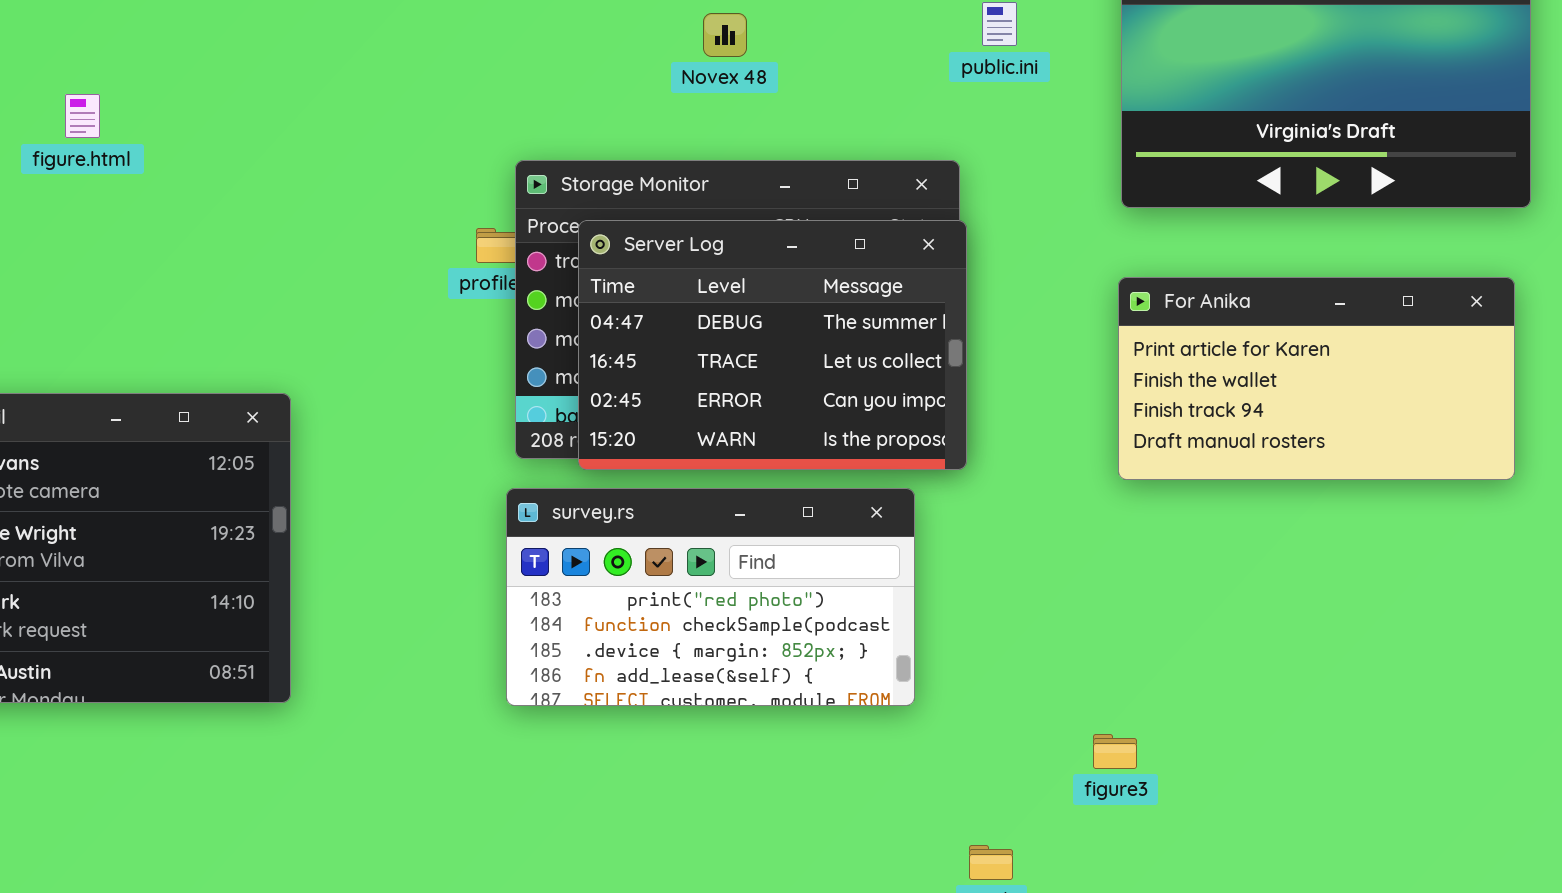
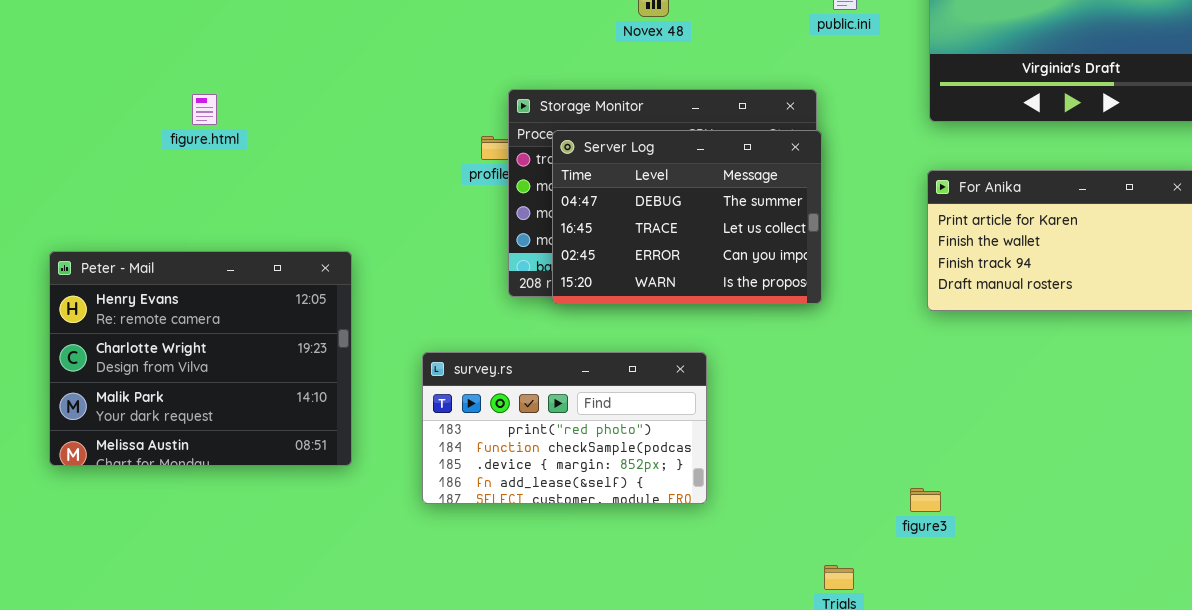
figure.html: [65,94,100,138] -> [192,94,217,125], moved
survey.rs: [506,488,915,706] -> [422,352,707,504], moved

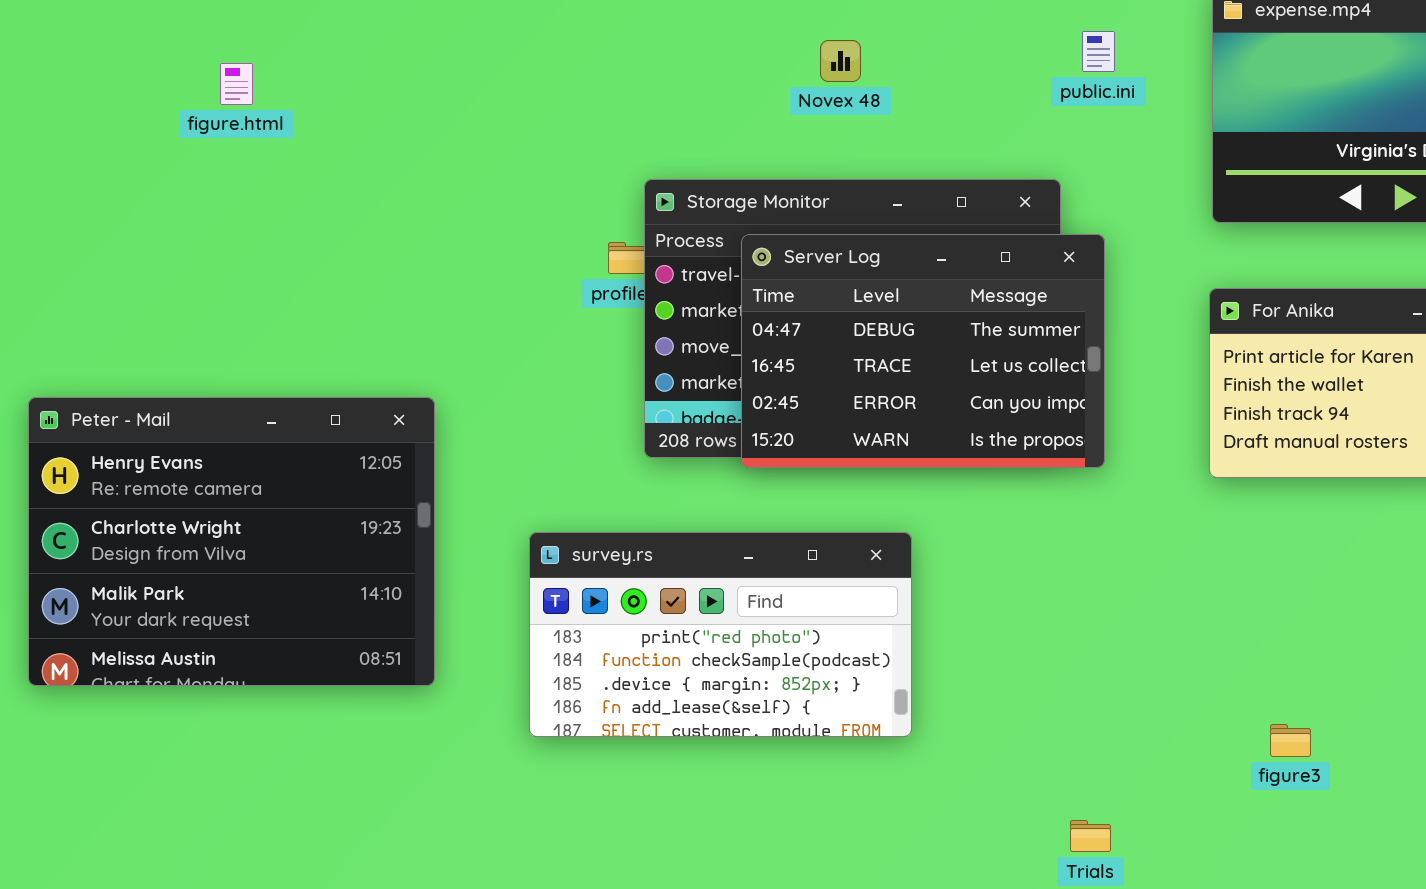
figure.html: [192,94,217,125] -> [220,63,253,105], moved
Server Log: [552,130,822,304] -> [741,234,1105,468], moved
figure3: [910,488,941,512] -> [1270,724,1311,757], moved

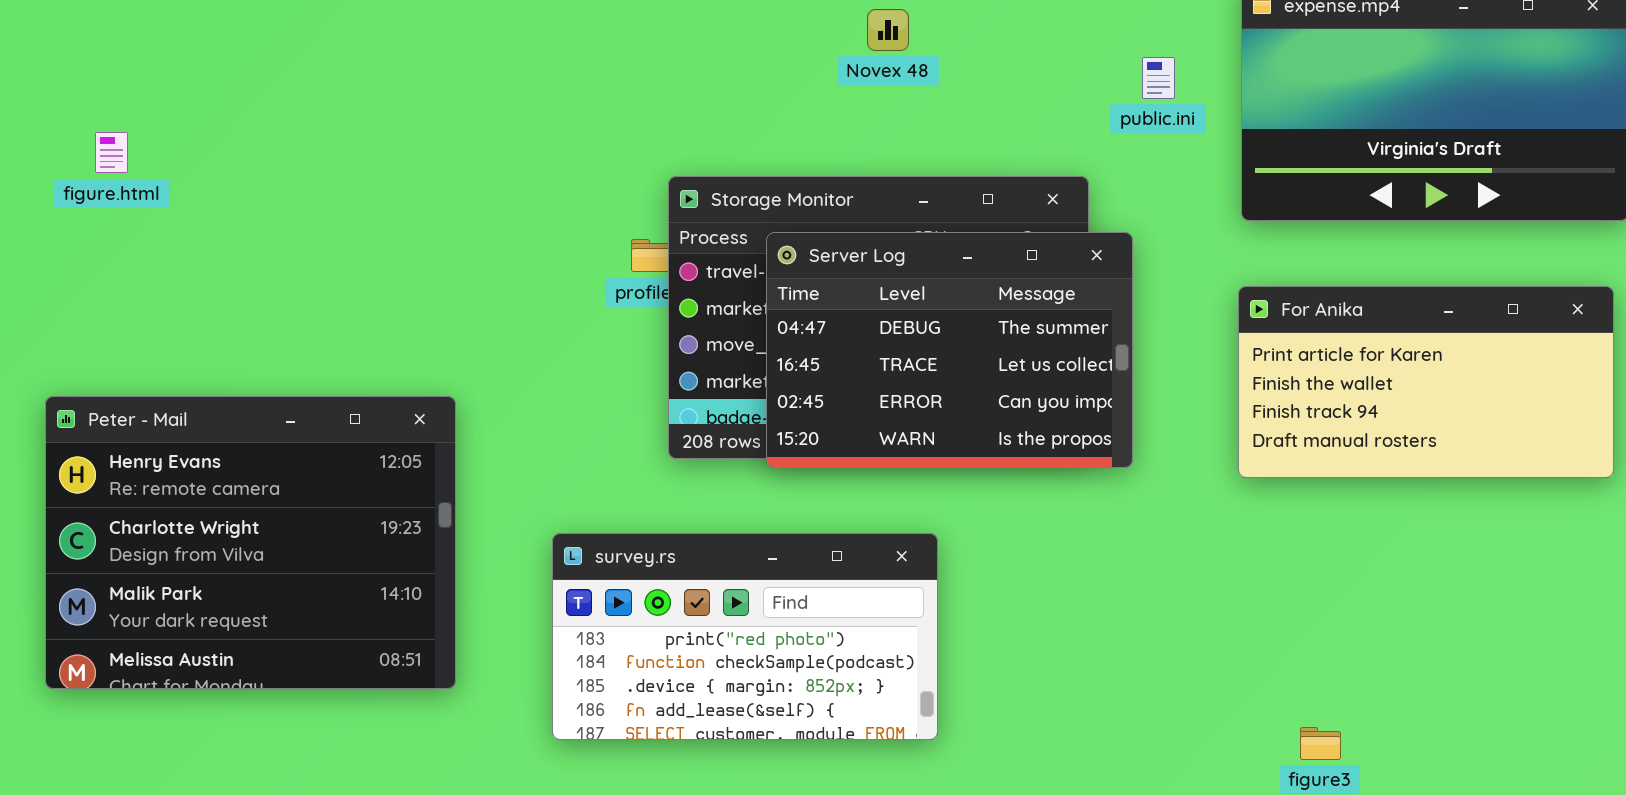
public.ini: [1082,31,1115,72] -> [1142,57,1175,99], moved
Novex 48: [820,40,861,82] -> [867,9,909,51], moved
figure.html: [220,63,253,105] -> [95,132,128,173], moved

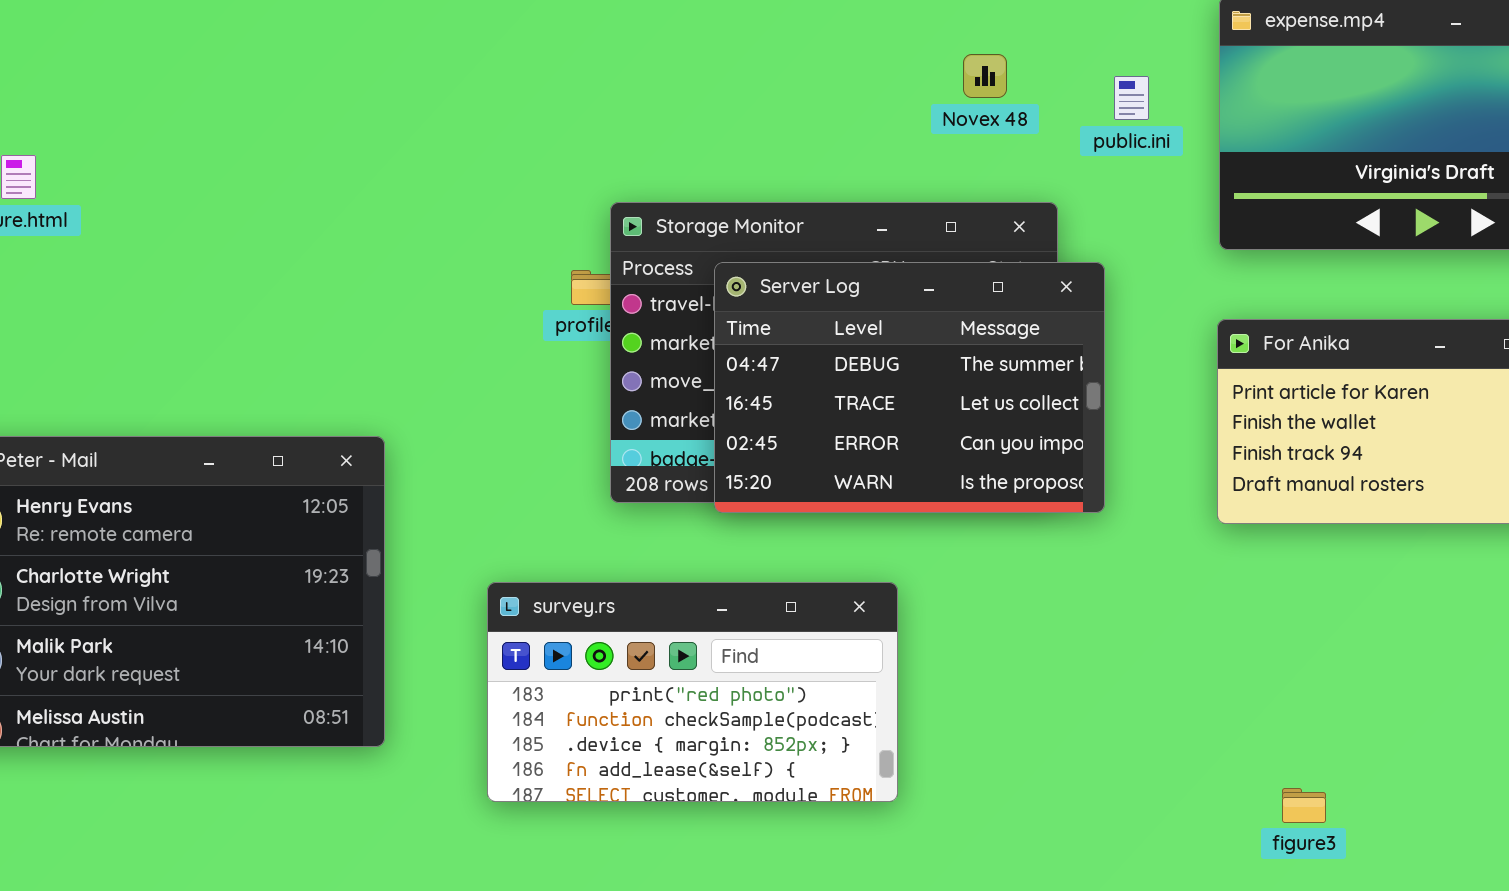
Novex 48: [867,9,909,51] -> [963,54,1007,98], moved

